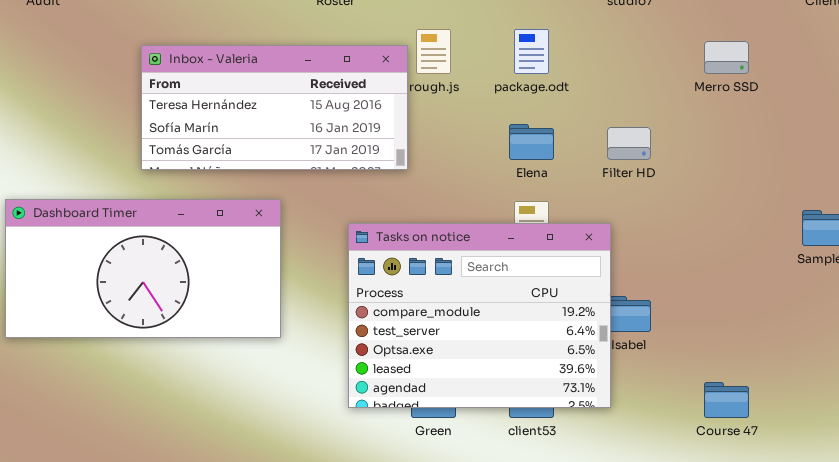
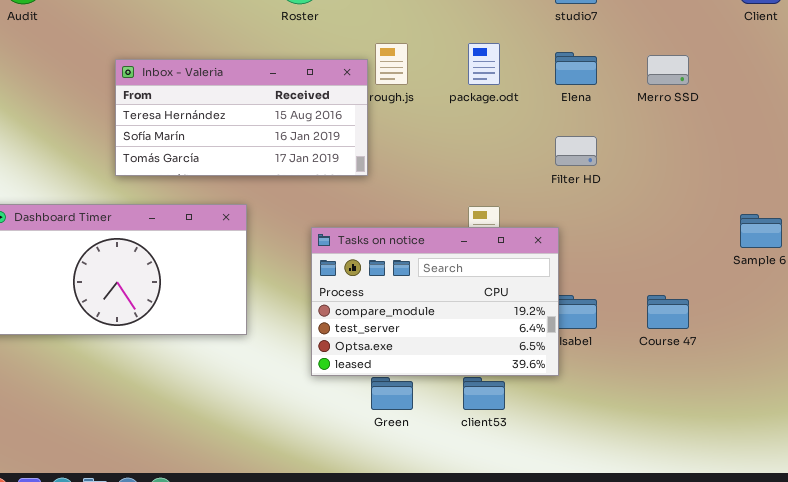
Elena: [509,124,554,160] -> [555,52,597,85], moved
Tasks on notice: [348,223,611,408] -> [311,227,559,376], resized
Course 47: [704,382,749,418] -> [647,295,689,329], moved

